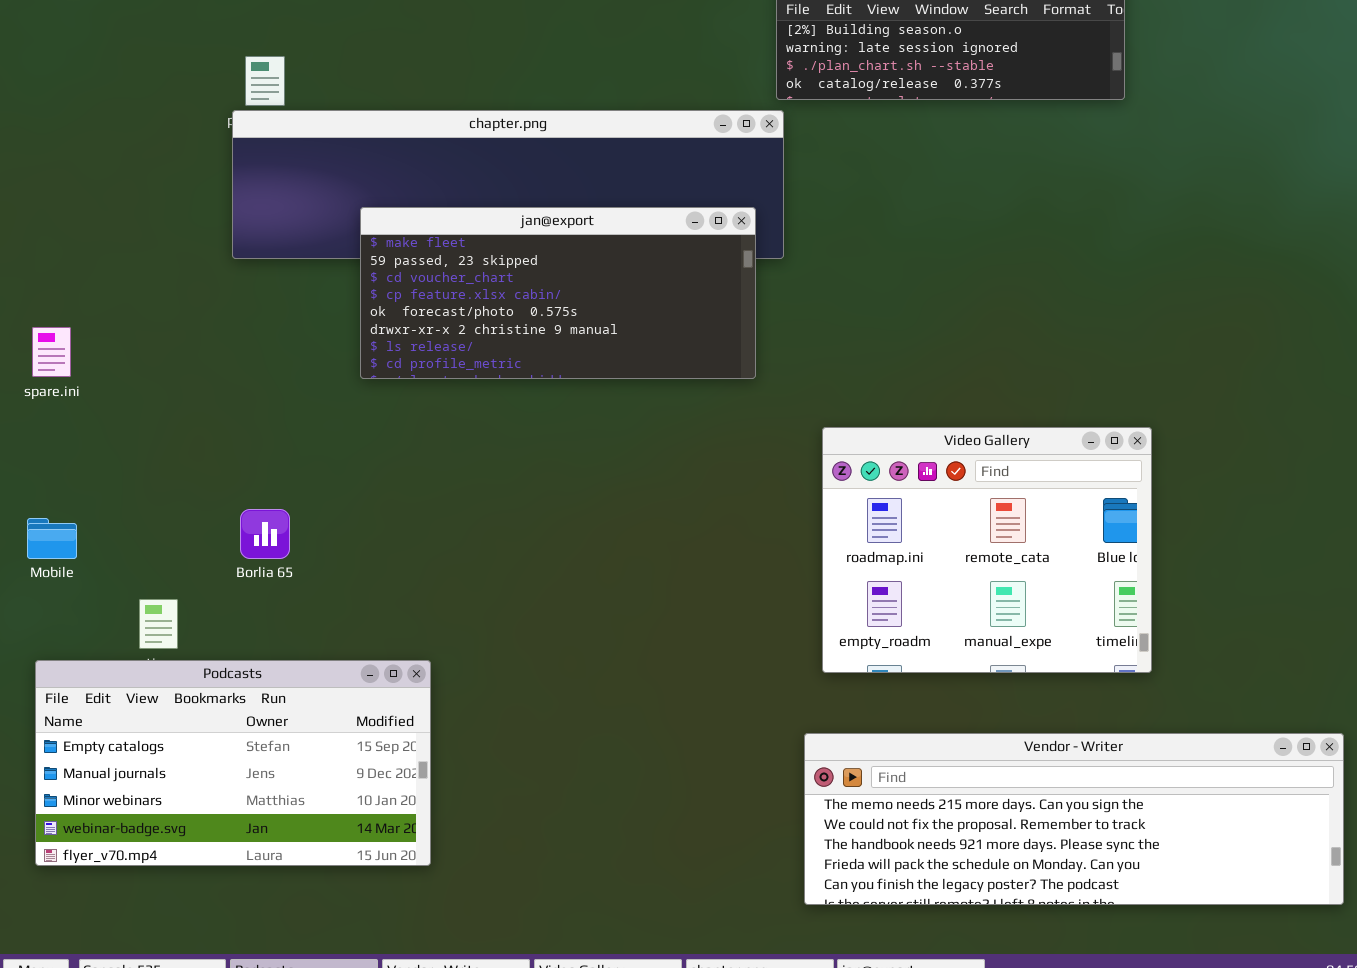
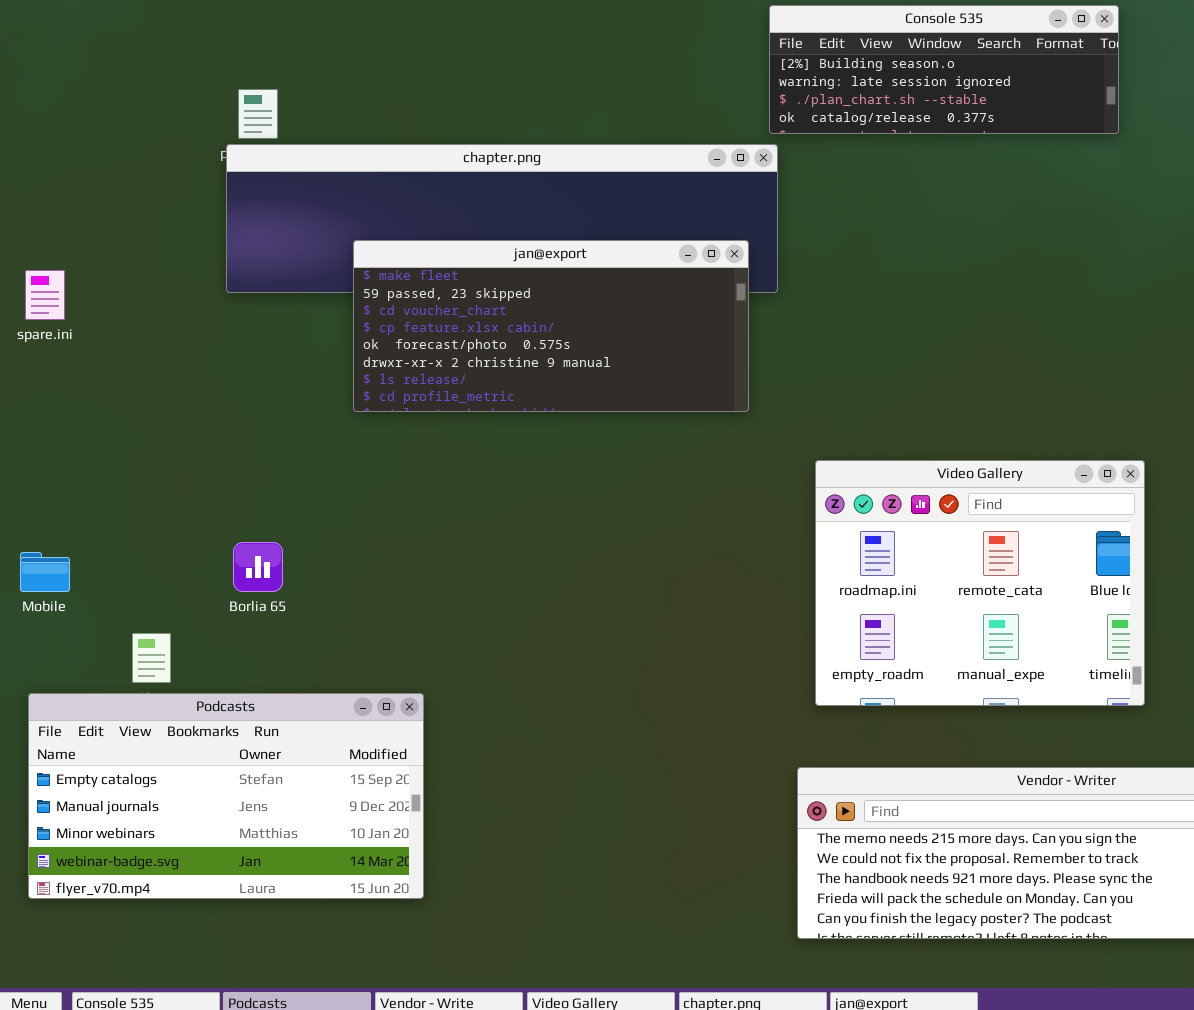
spare.ini: [32,327,71,377] -> [25,270,65,320], moved

